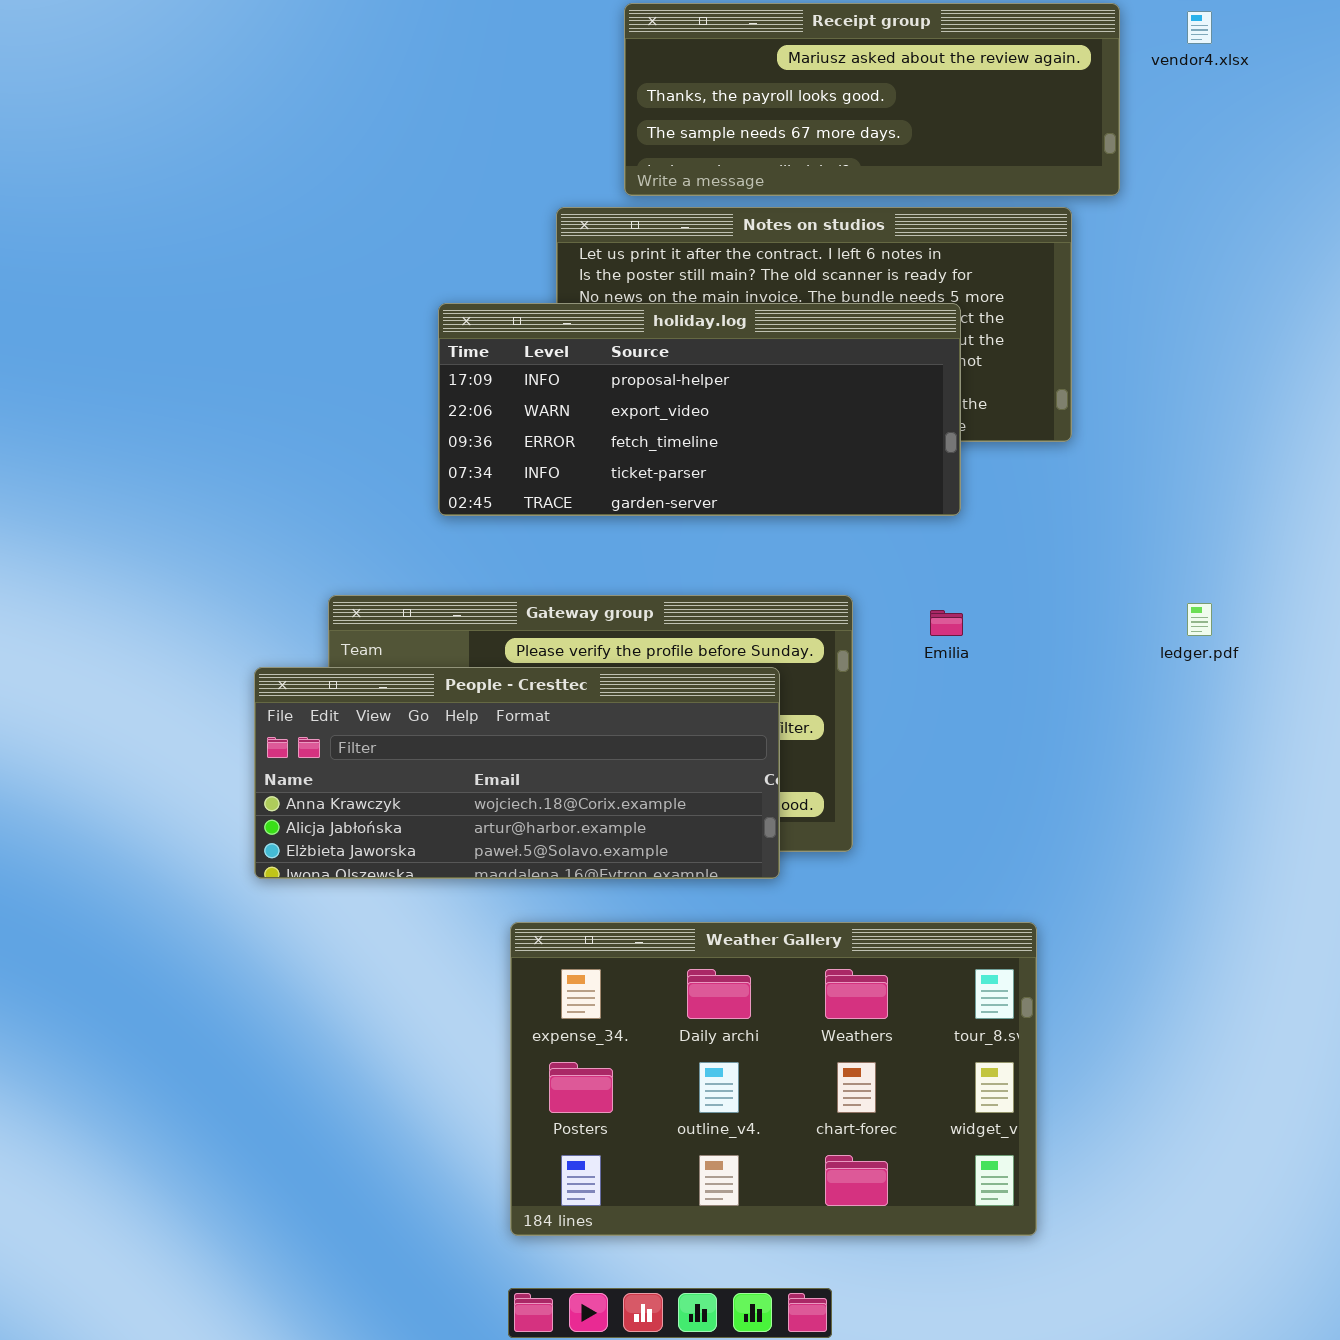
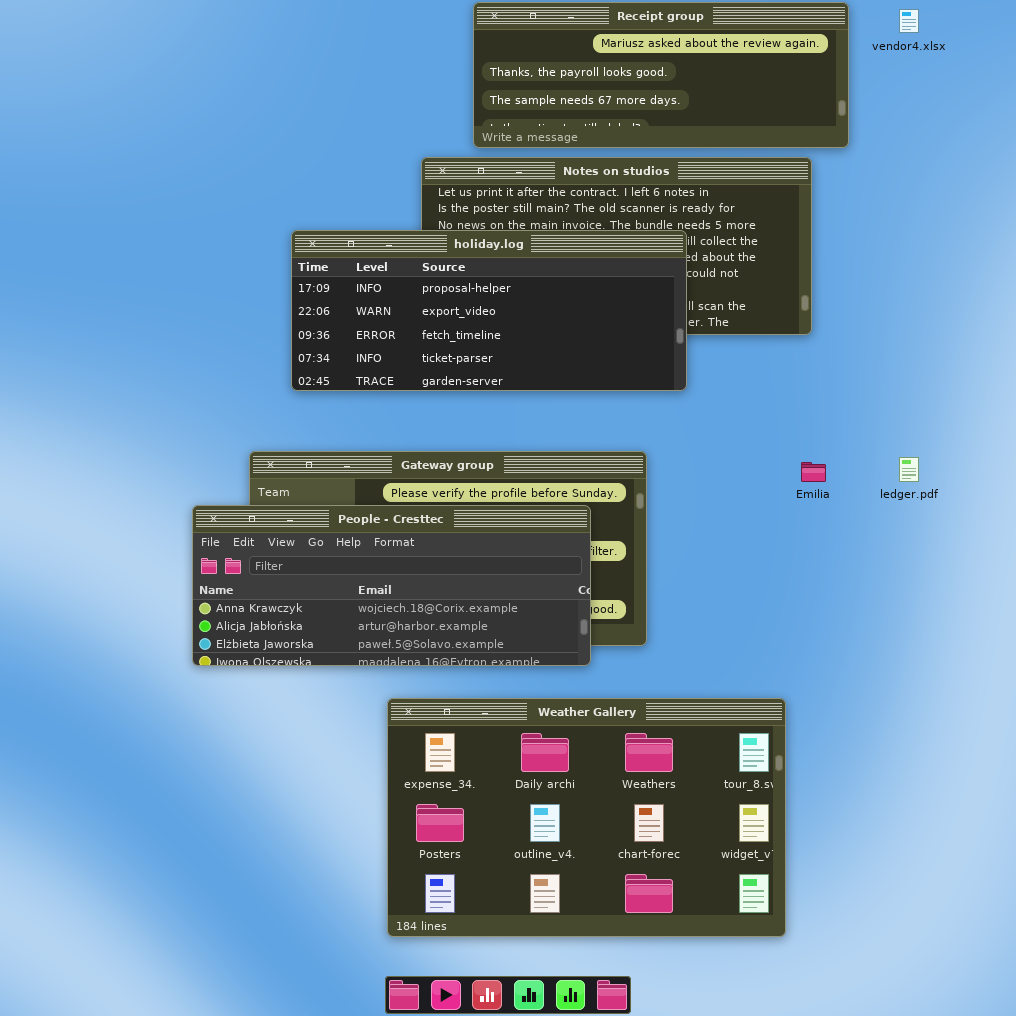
holiday.log: [438,303,961,516] -> [291,230,687,391], moved
Emilia: [930,610,963,636] -> [801,462,826,482], moved

